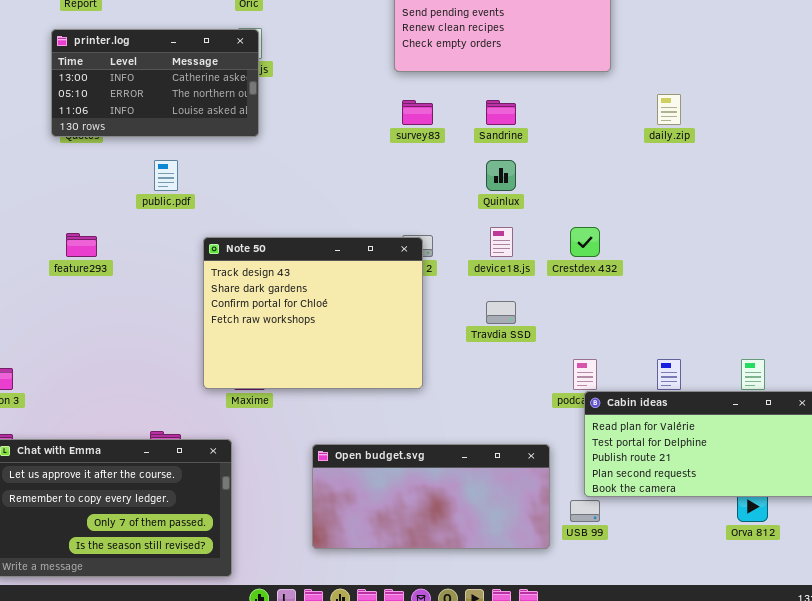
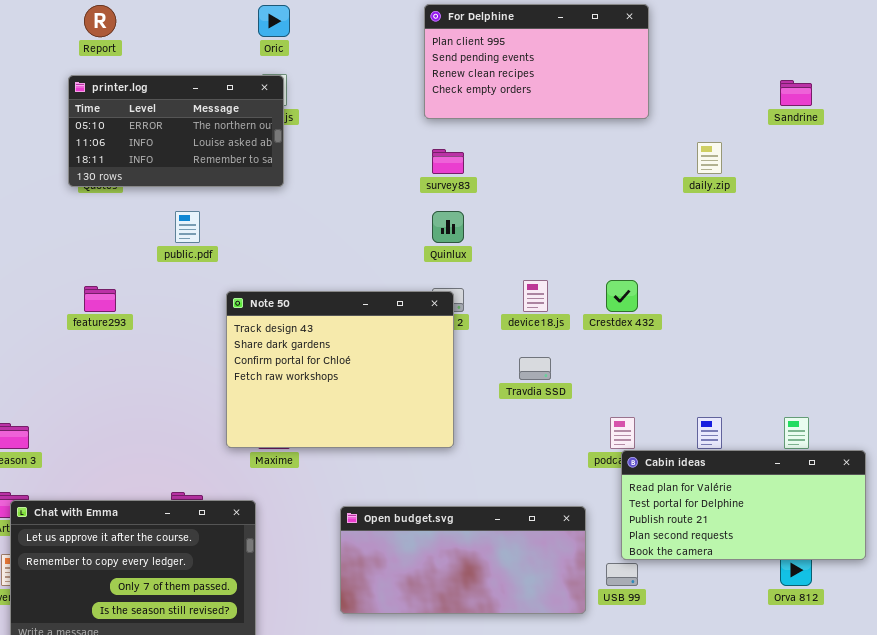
printer.log: [51,29,259,137] -> [68,75,284,187], scrolled down 1 row
Sandrine: [486,100,516,125] -> [780,80,812,106], moved
Quinlux: [486,160,516,191] -> [432,211,464,243], moved

